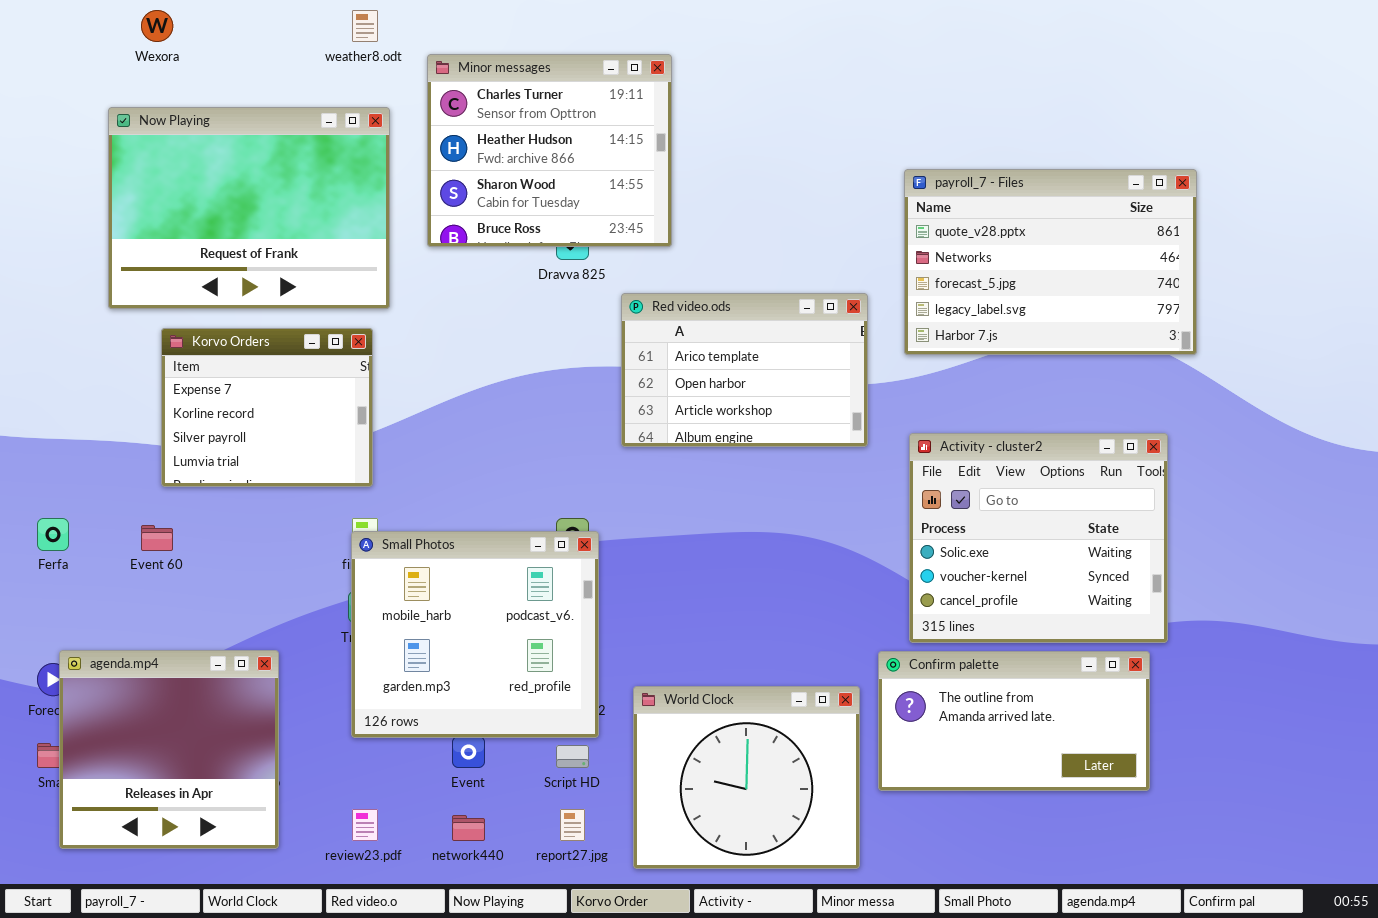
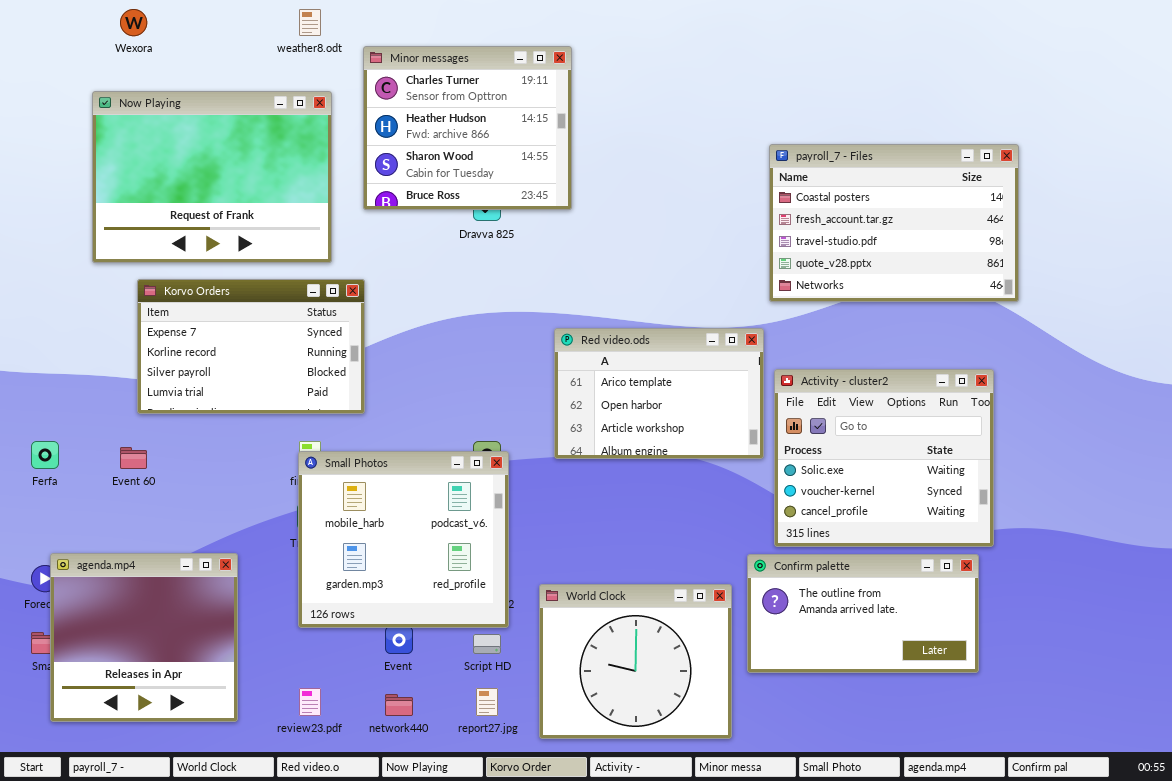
payroll_7 - Files: [904,169,1197,355] -> [769,144,1019,302], scrolled up 3 rows
Red video.ods: [621,293,868,447] -> [554,328,764,459], moved
Korvo Orders: [161,328,373,487] -> [137,279,365,414], resized

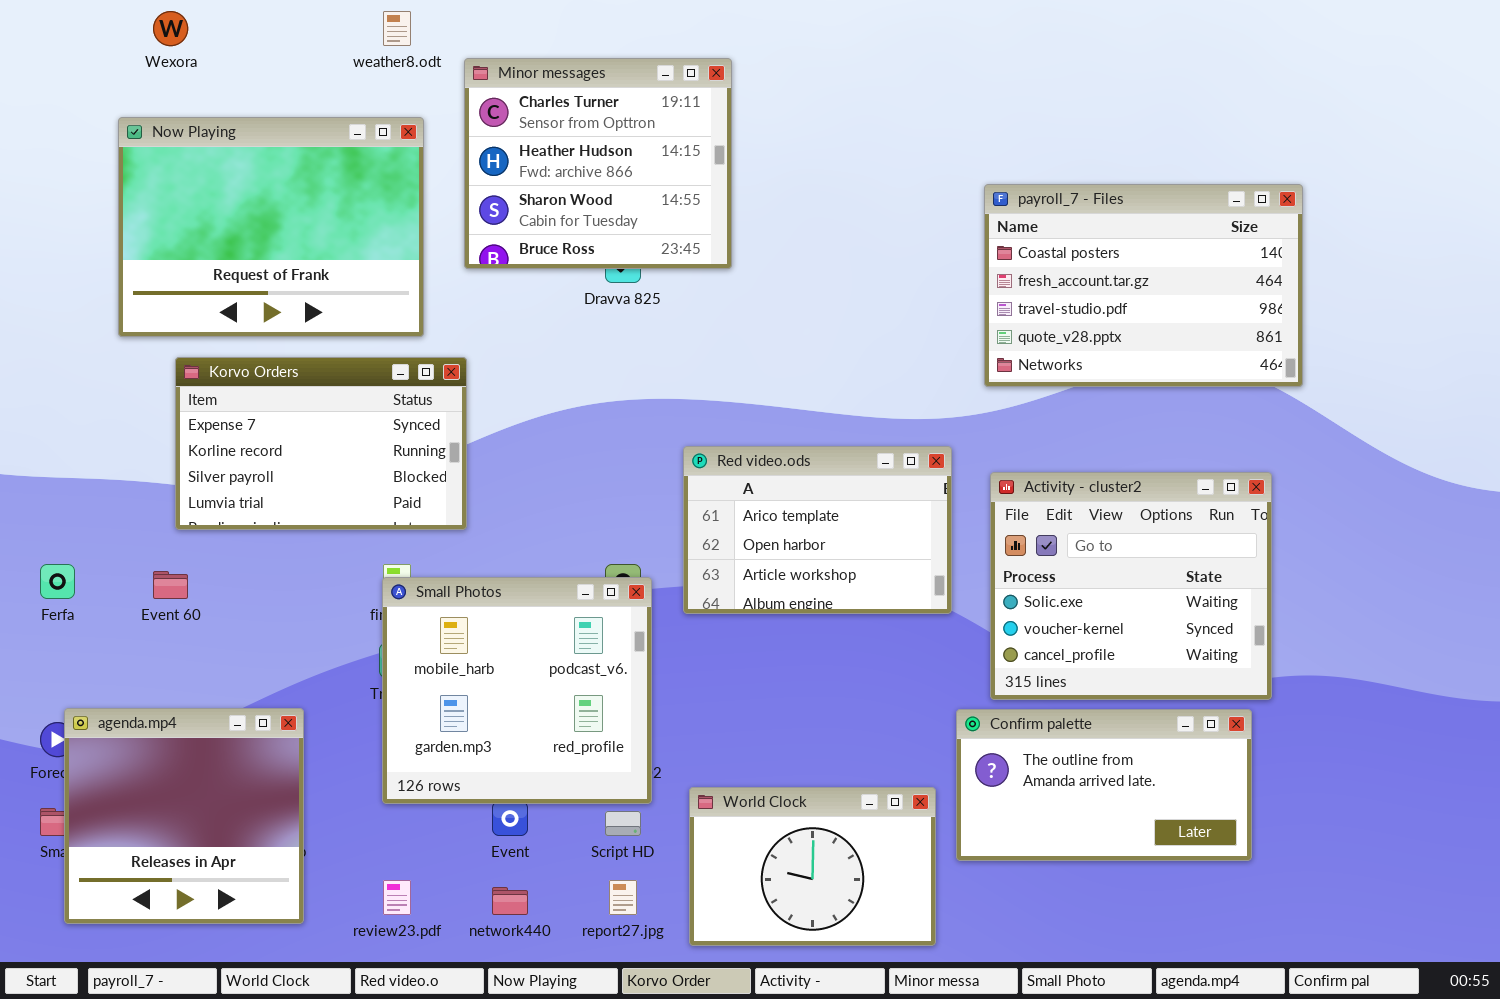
Red video.ods: [554,328,764,459] -> [683,446,952,614], moved
World Clock: [539,584,732,739] -> [689,787,936,946], resized

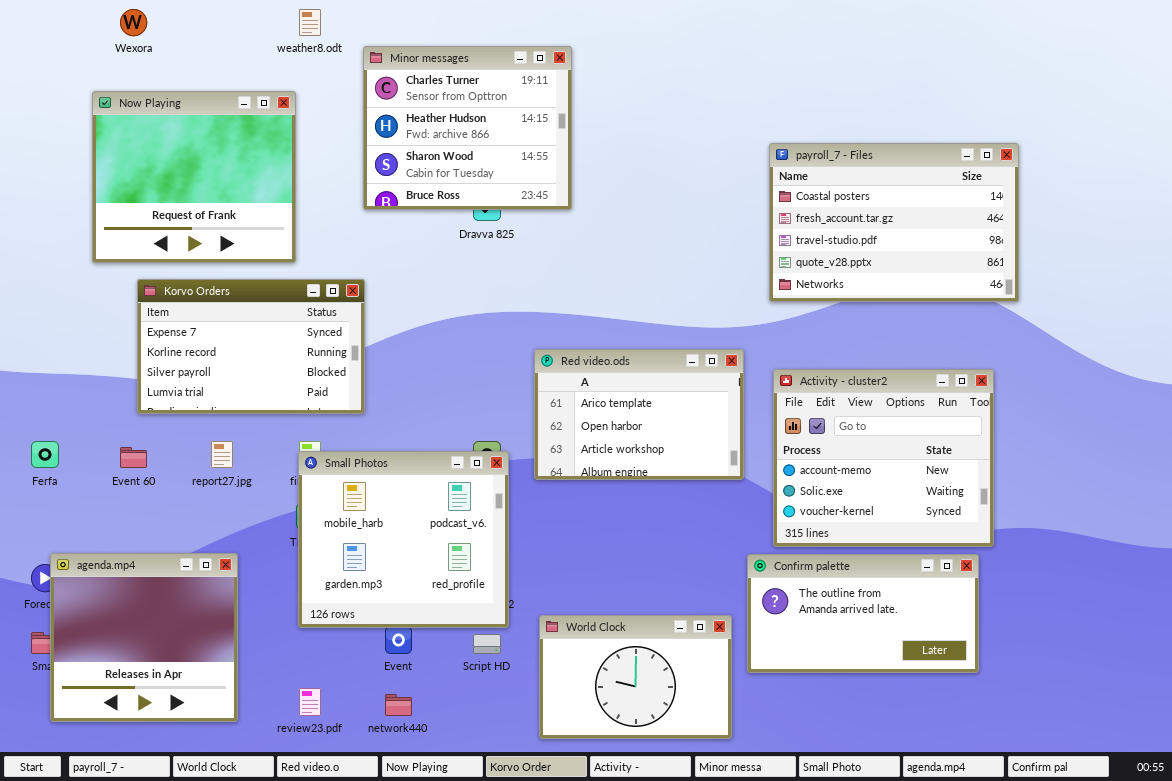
Now Playing: [118,117,424,337] -> [92,91,296,263], resized
Activity - cluster2: [990,472,1272,700] -> [773,369,994,547], scrolled up 1 row
report27.jpg: [609,880,637,915] -> [211,441,233,468], moved

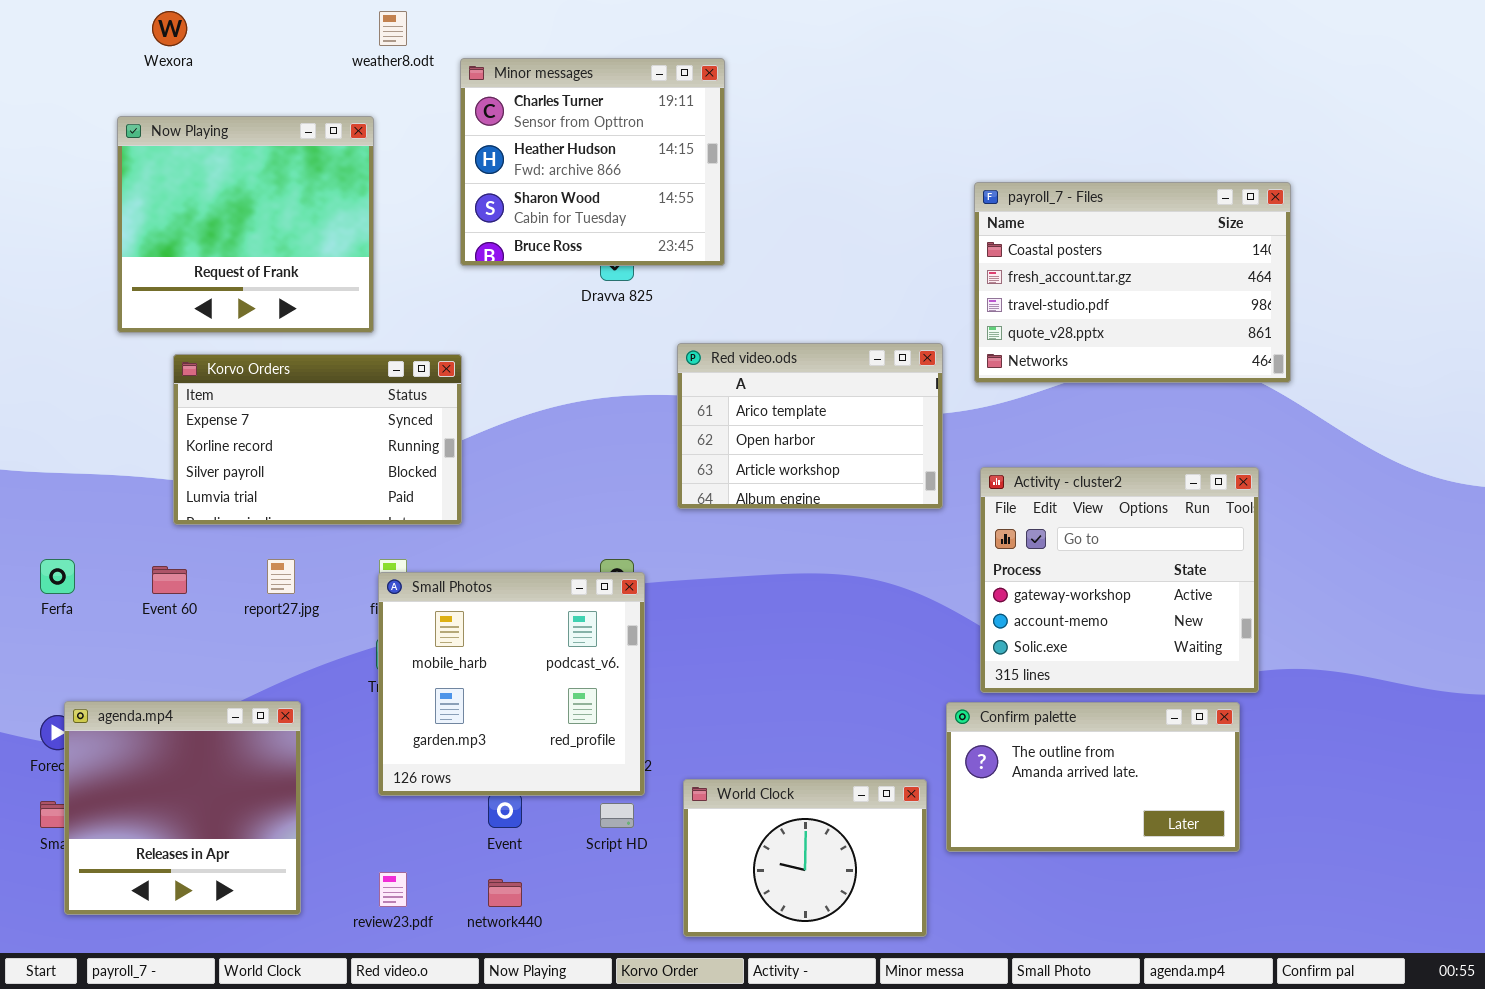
Red video.ods: [534,349,744,480] -> [677,343,943,509], moved
Activity - cluster2: [773,369,994,547] -> [980,467,1259,693], scrolled up 1 row

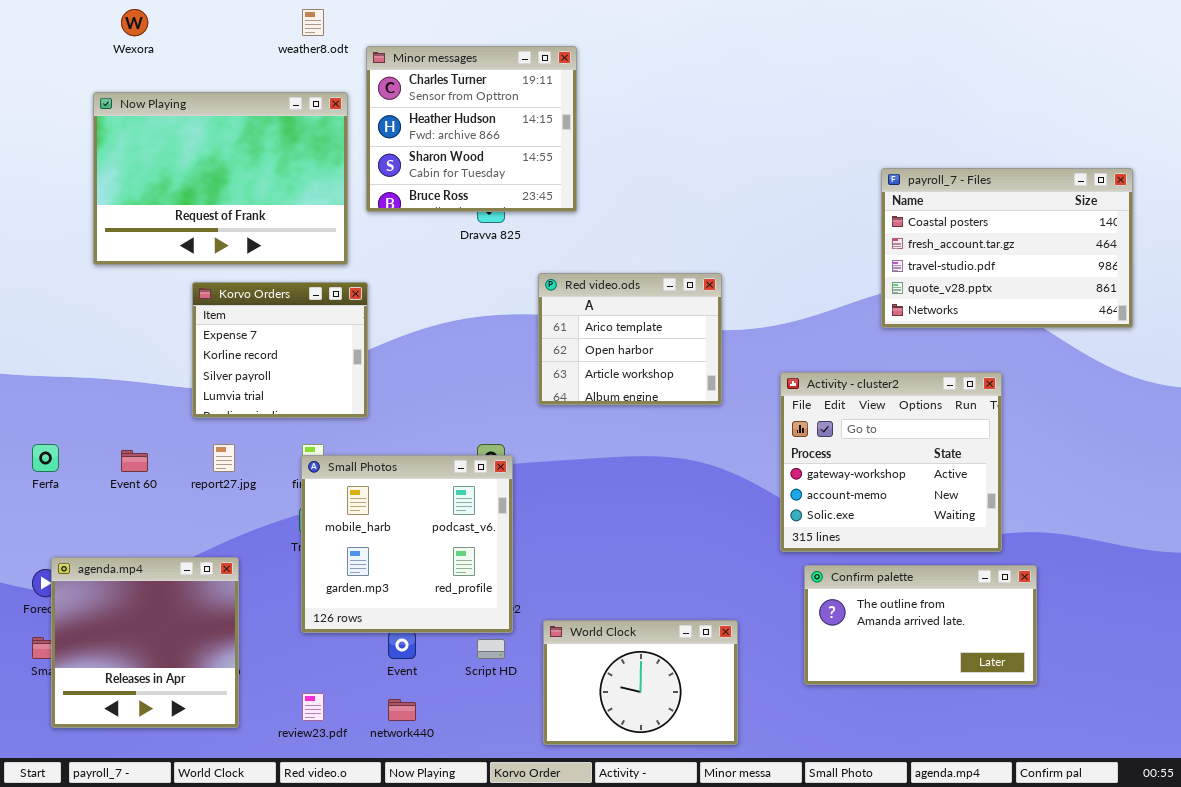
Now Playing: [117,116,374,333] -> [93,92,348,265], resized
payroll_7 - Files: [974,182,1291,383] -> [881,168,1133,328], moved
Red video.ods: [677,343,943,509] -> [538,273,722,405], resized
Korvo Orders: [173,354,462,525] -> [192,282,368,418], resized
Confirm palette: [946,702,1240,852] -> [804,565,1037,685], moved

